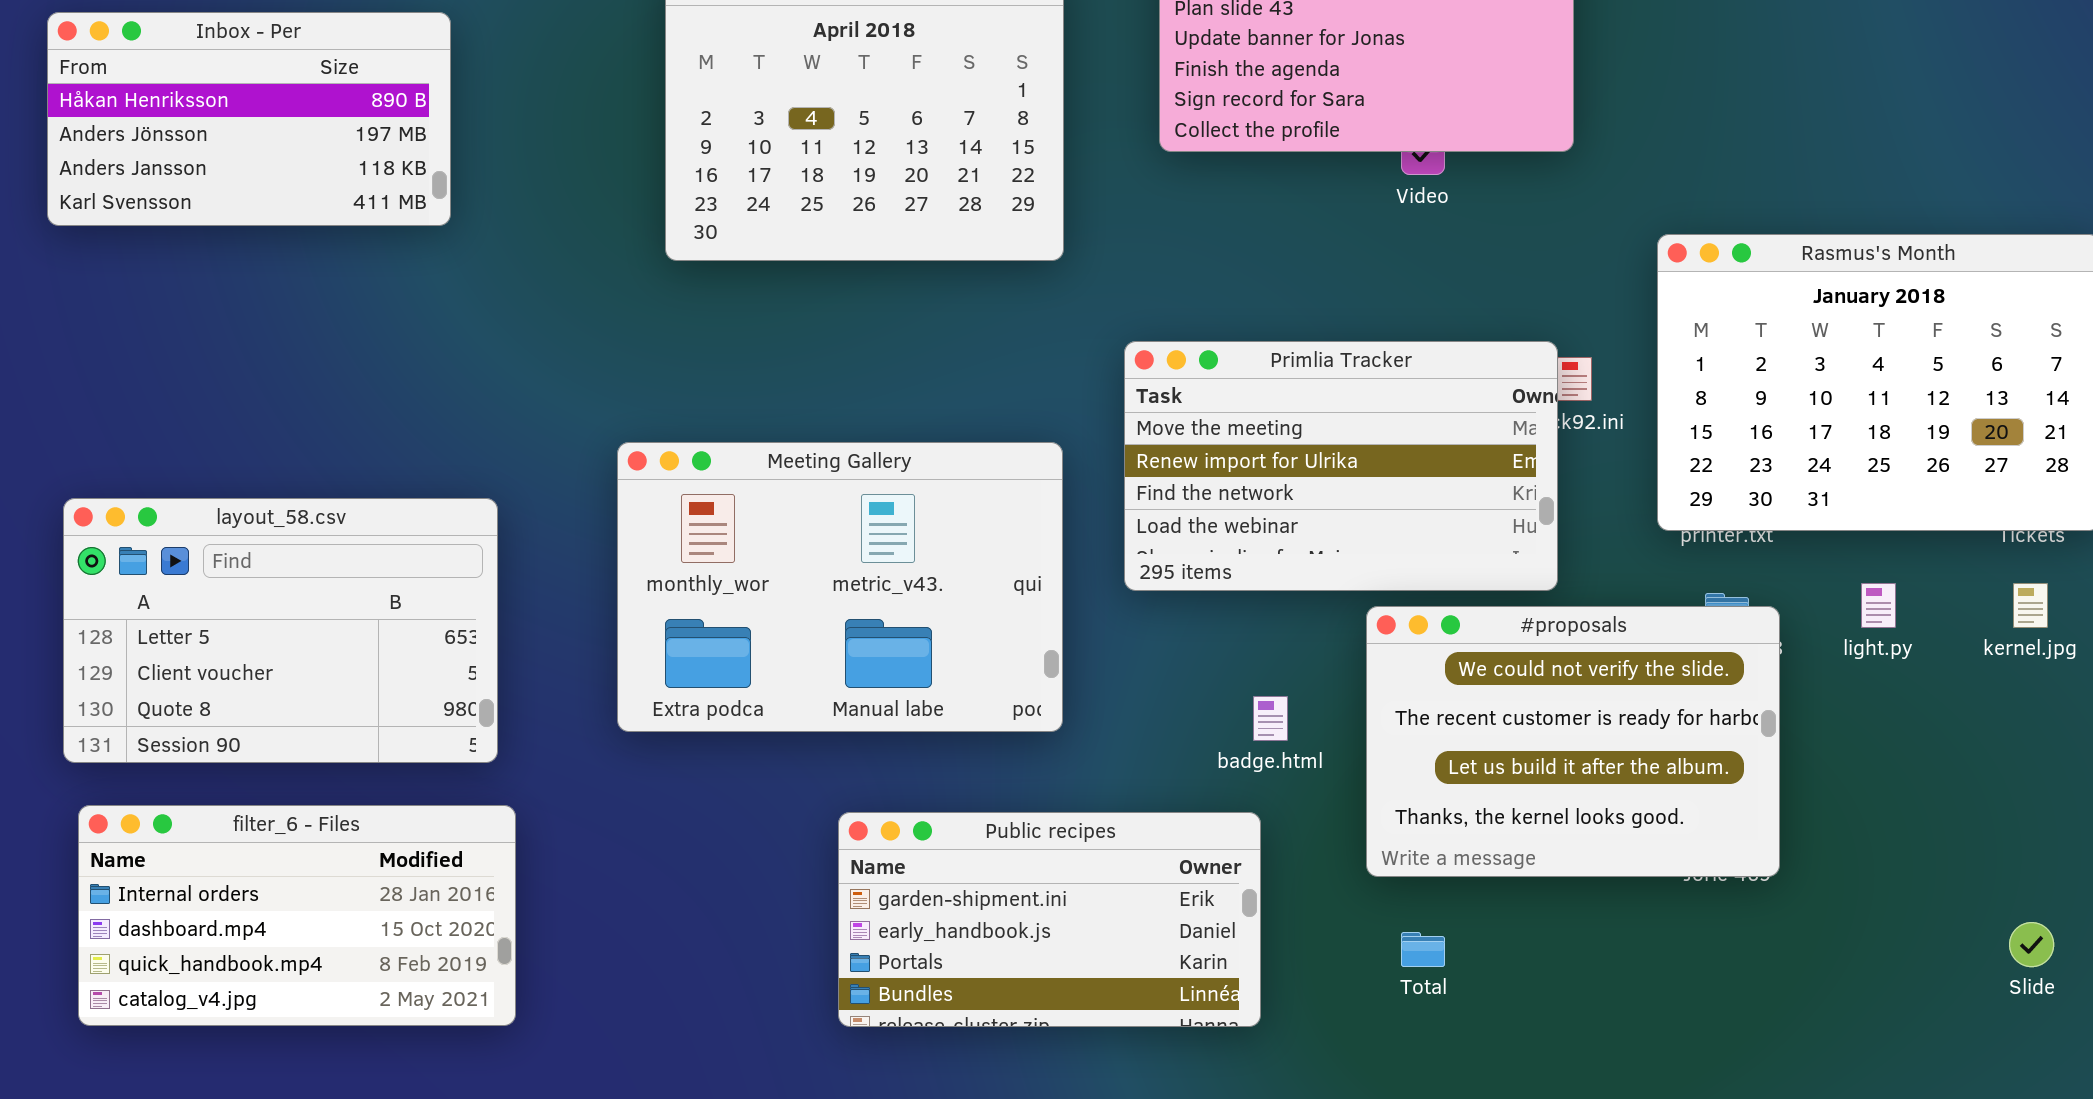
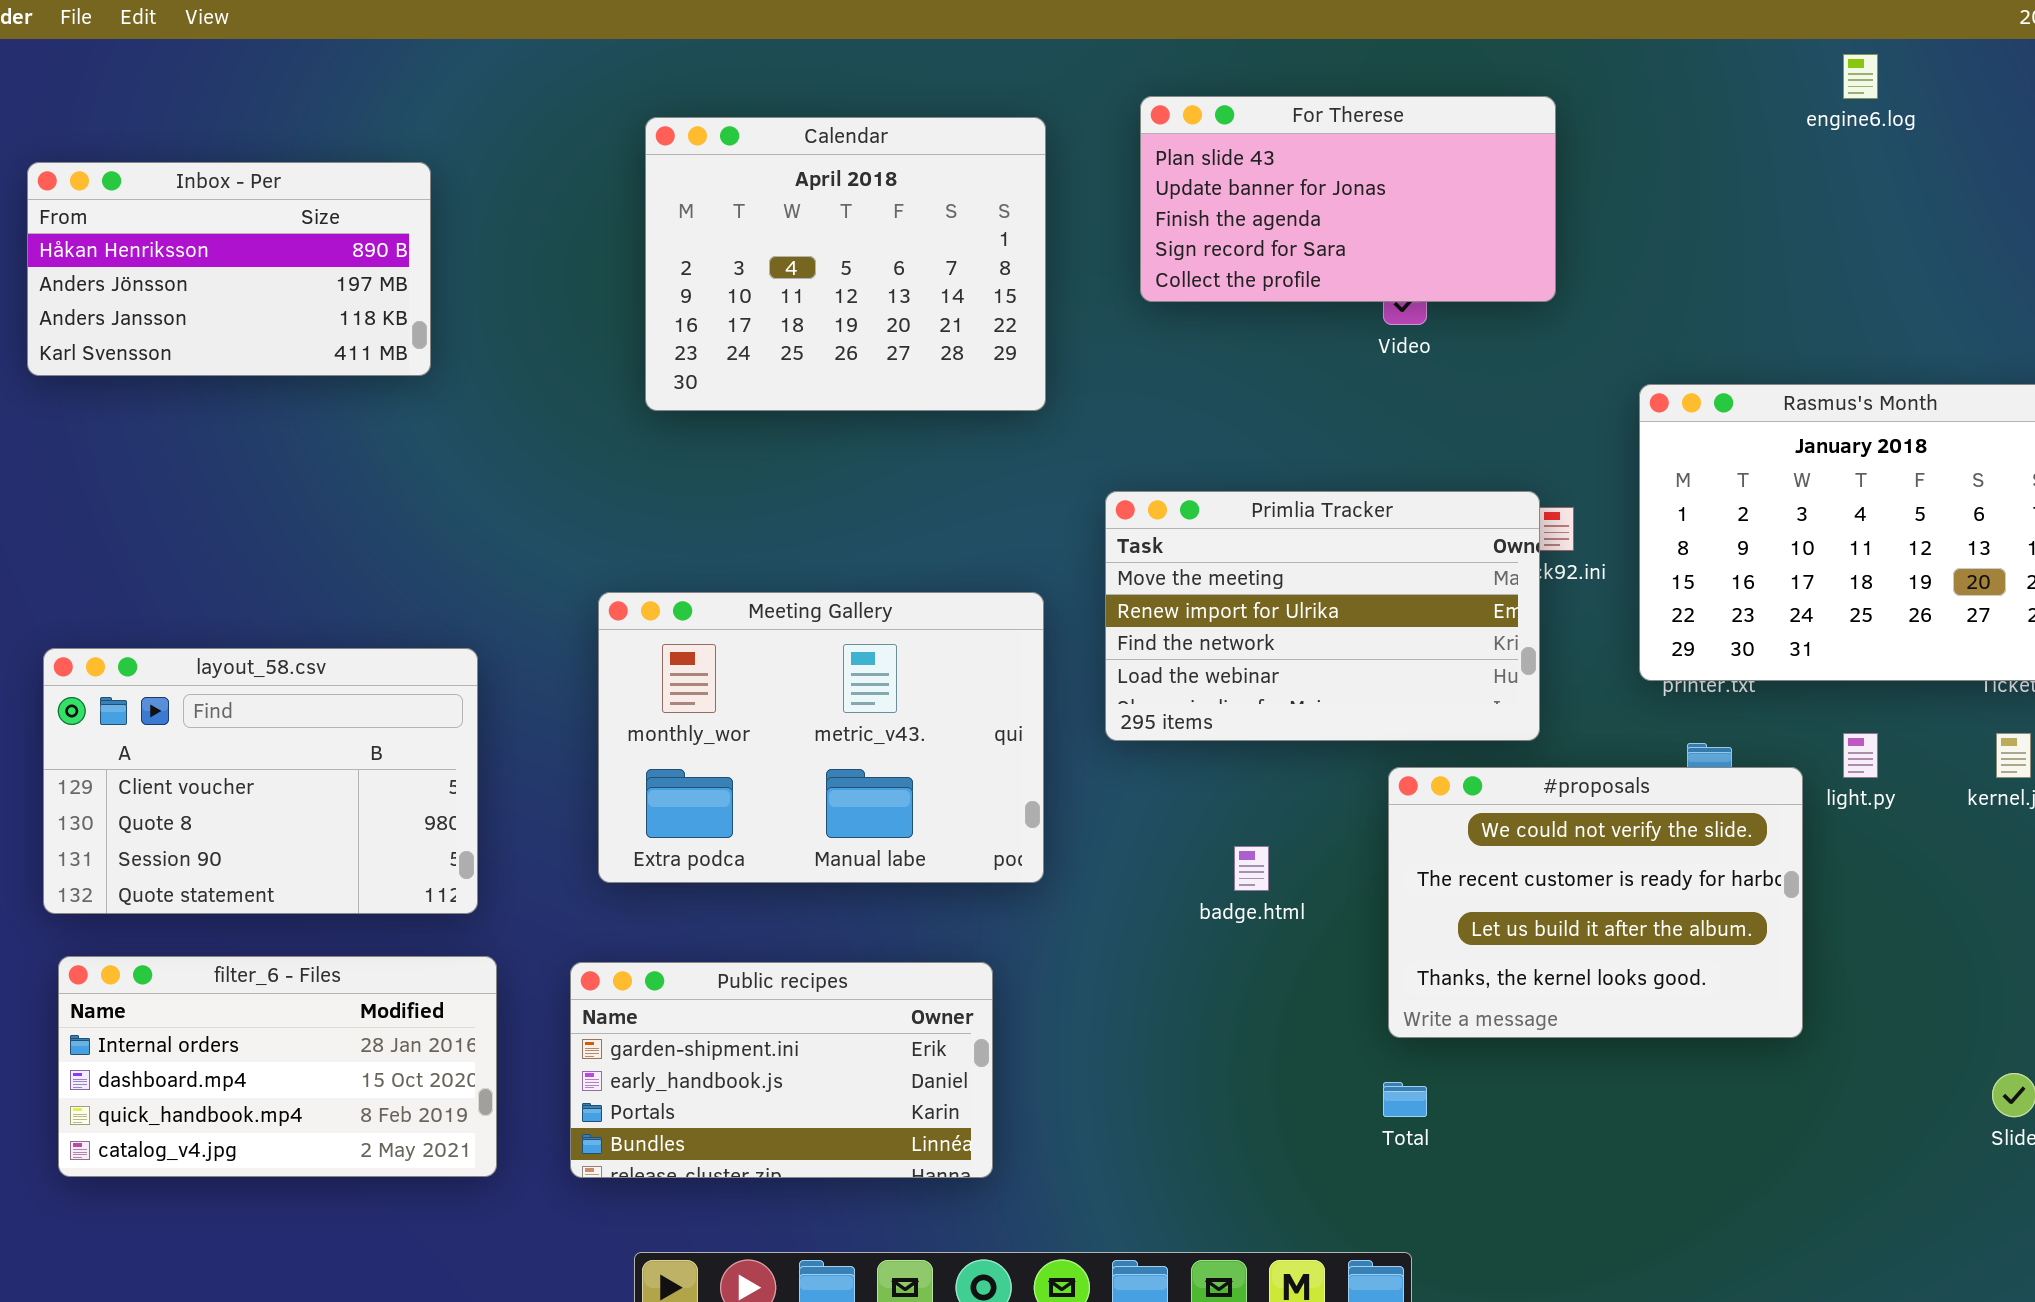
layout_58.csv: [63,498,498,763] -> [43,648,478,914], scrolled down 1 row
#proposals: [1366,606,1780,877] -> [1388,767,1803,1038], moved
Public recipes: [838,812,1261,1027] -> [570,962,993,1178], moved

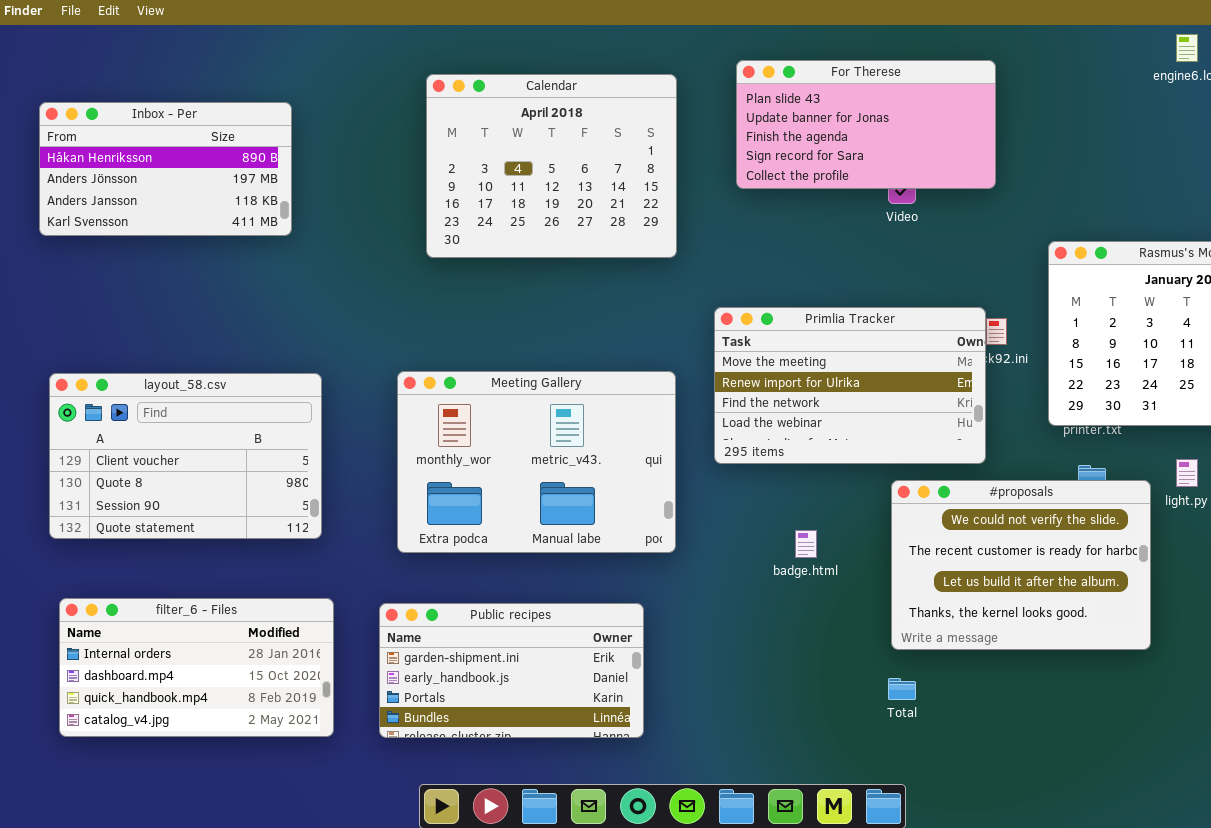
layout_58.csv: [43,648,478,914] -> [49,373,322,539], moved

